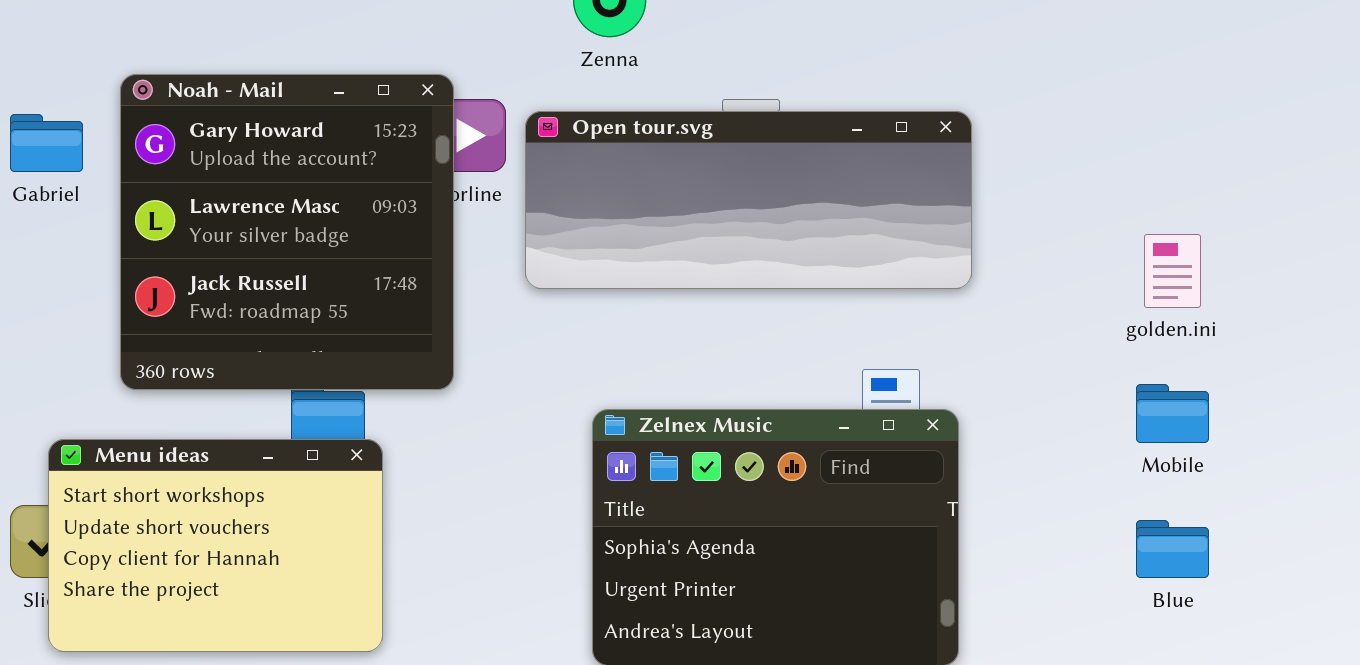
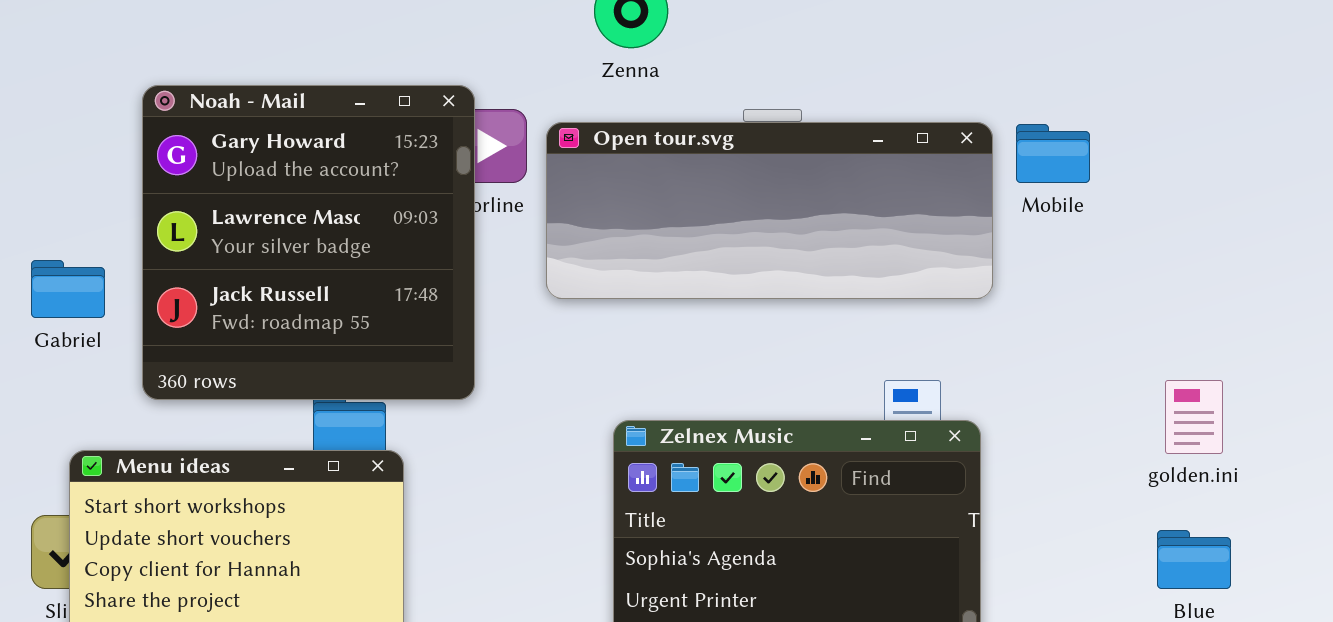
Gabriel: [10,114,83,172] -> [31,260,105,318], moved
golden.ini: [1144,234,1201,308] -> [1165,380,1223,454], moved
Mobile: [1136,384,1209,443] -> [1016,124,1090,183], moved

